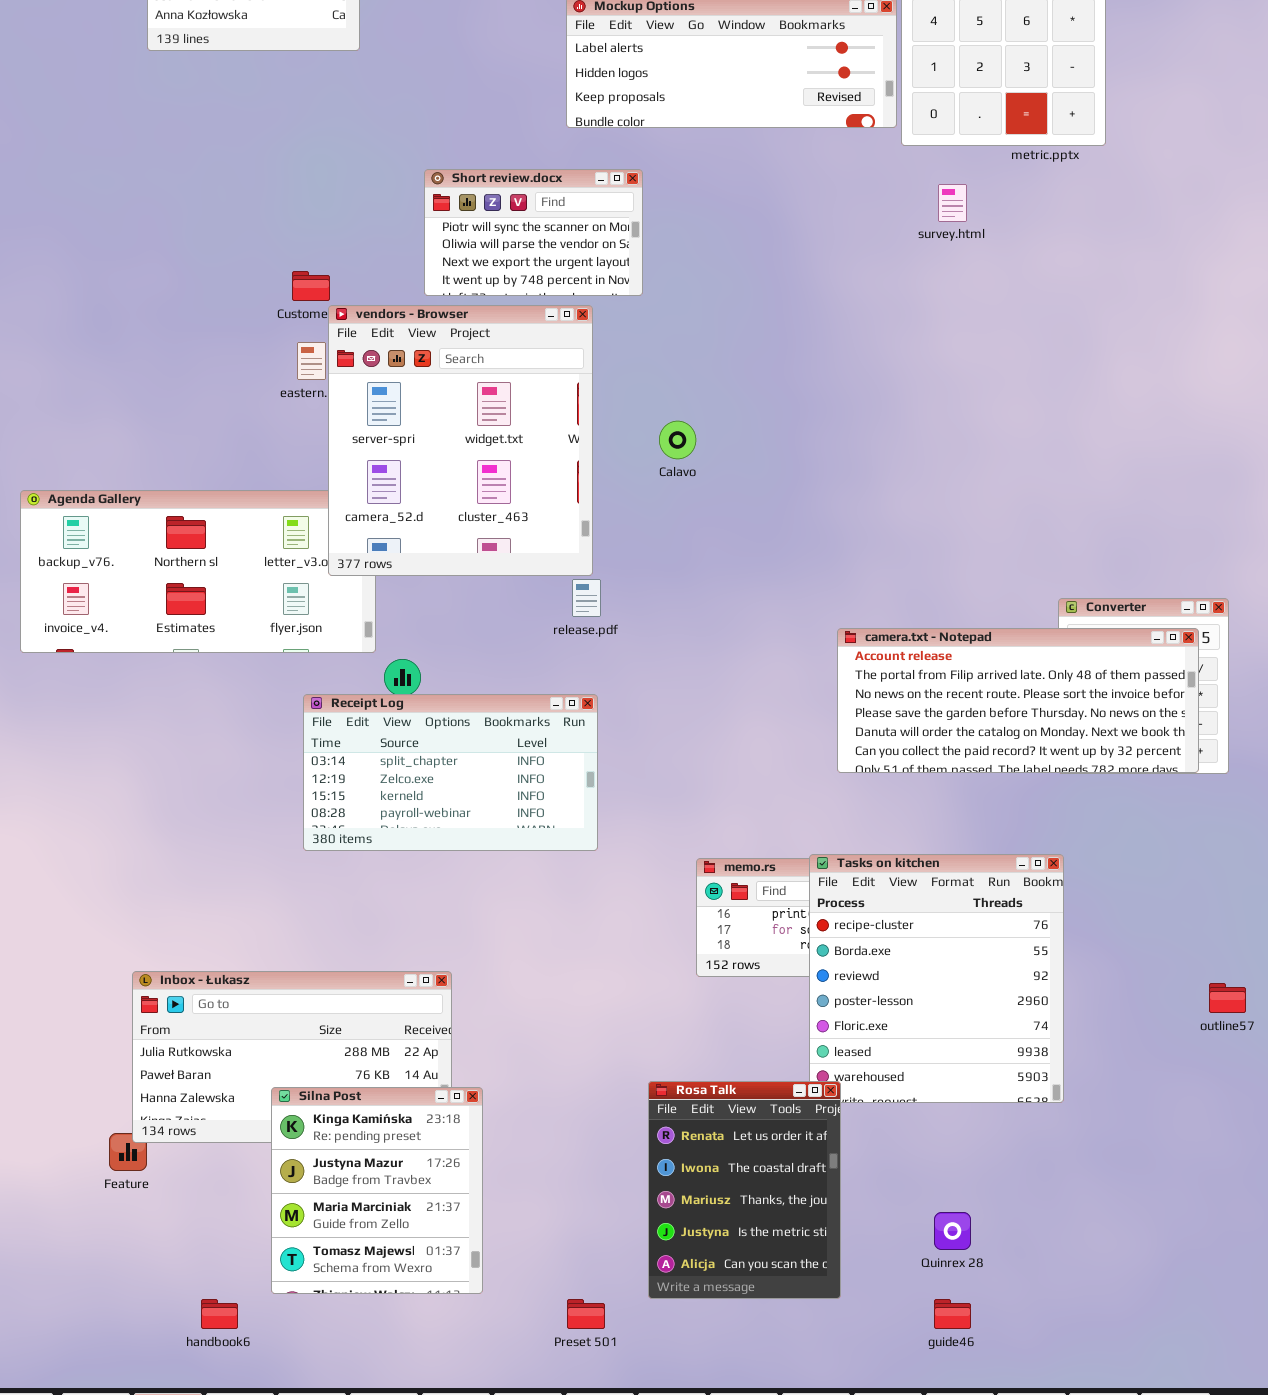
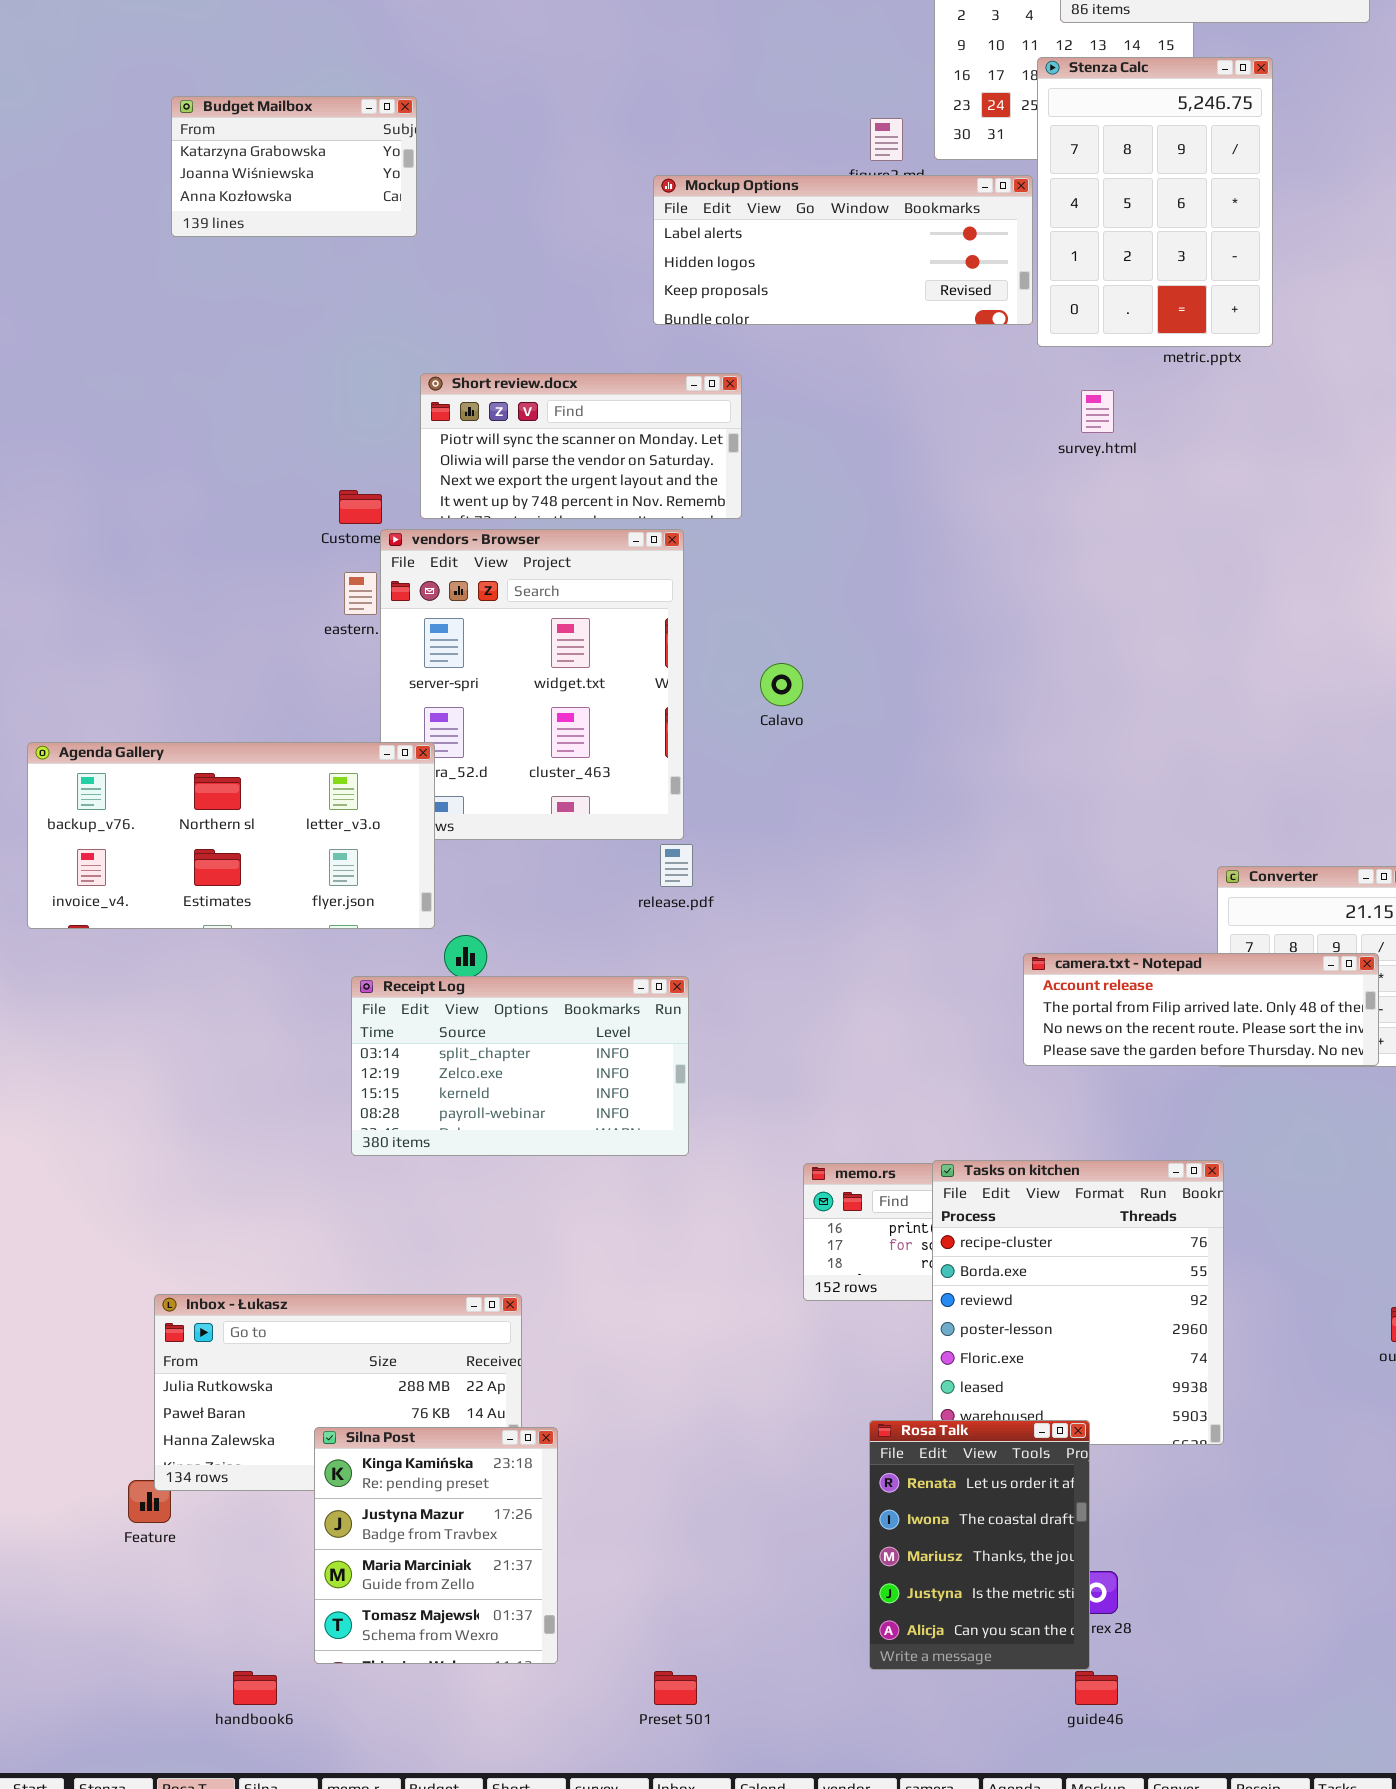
Short review.docx: [424,169,643,296] -> [420,373,742,519], resized
Agenda Gallery: [20,490,376,653] -> [27,742,435,929], raised
camera.txt - Notepad: [837,628,1199,773] -> [1023,953,1379,1066], resized
Rosa Talk: [648,1081,841,1299] -> [869,1420,1090,1670], moved

